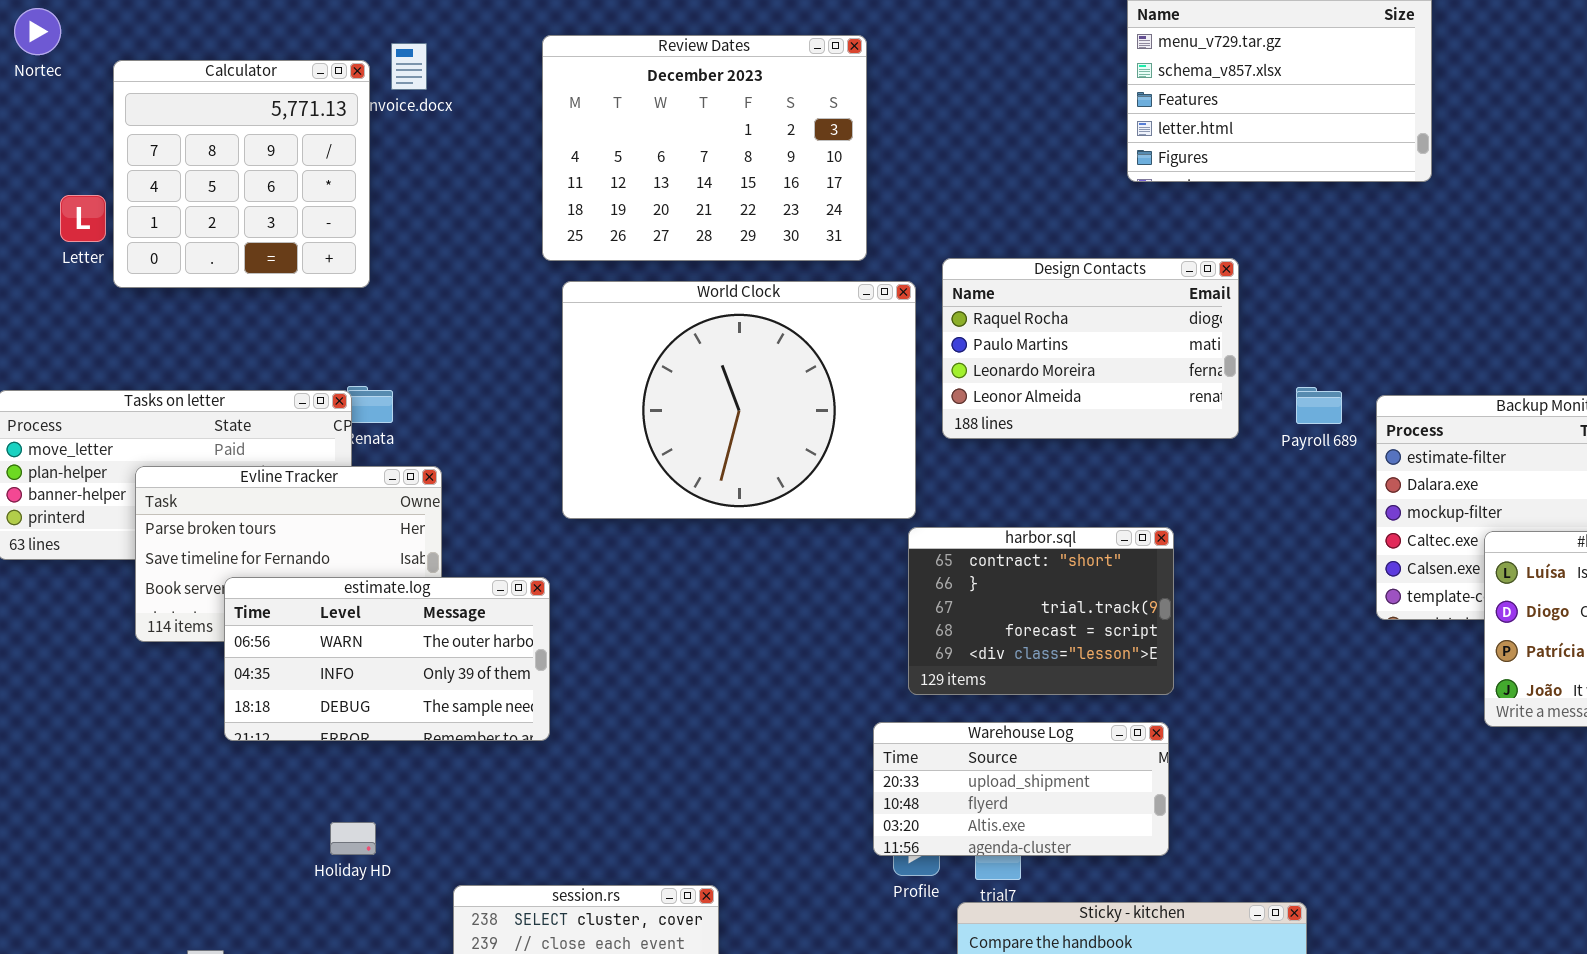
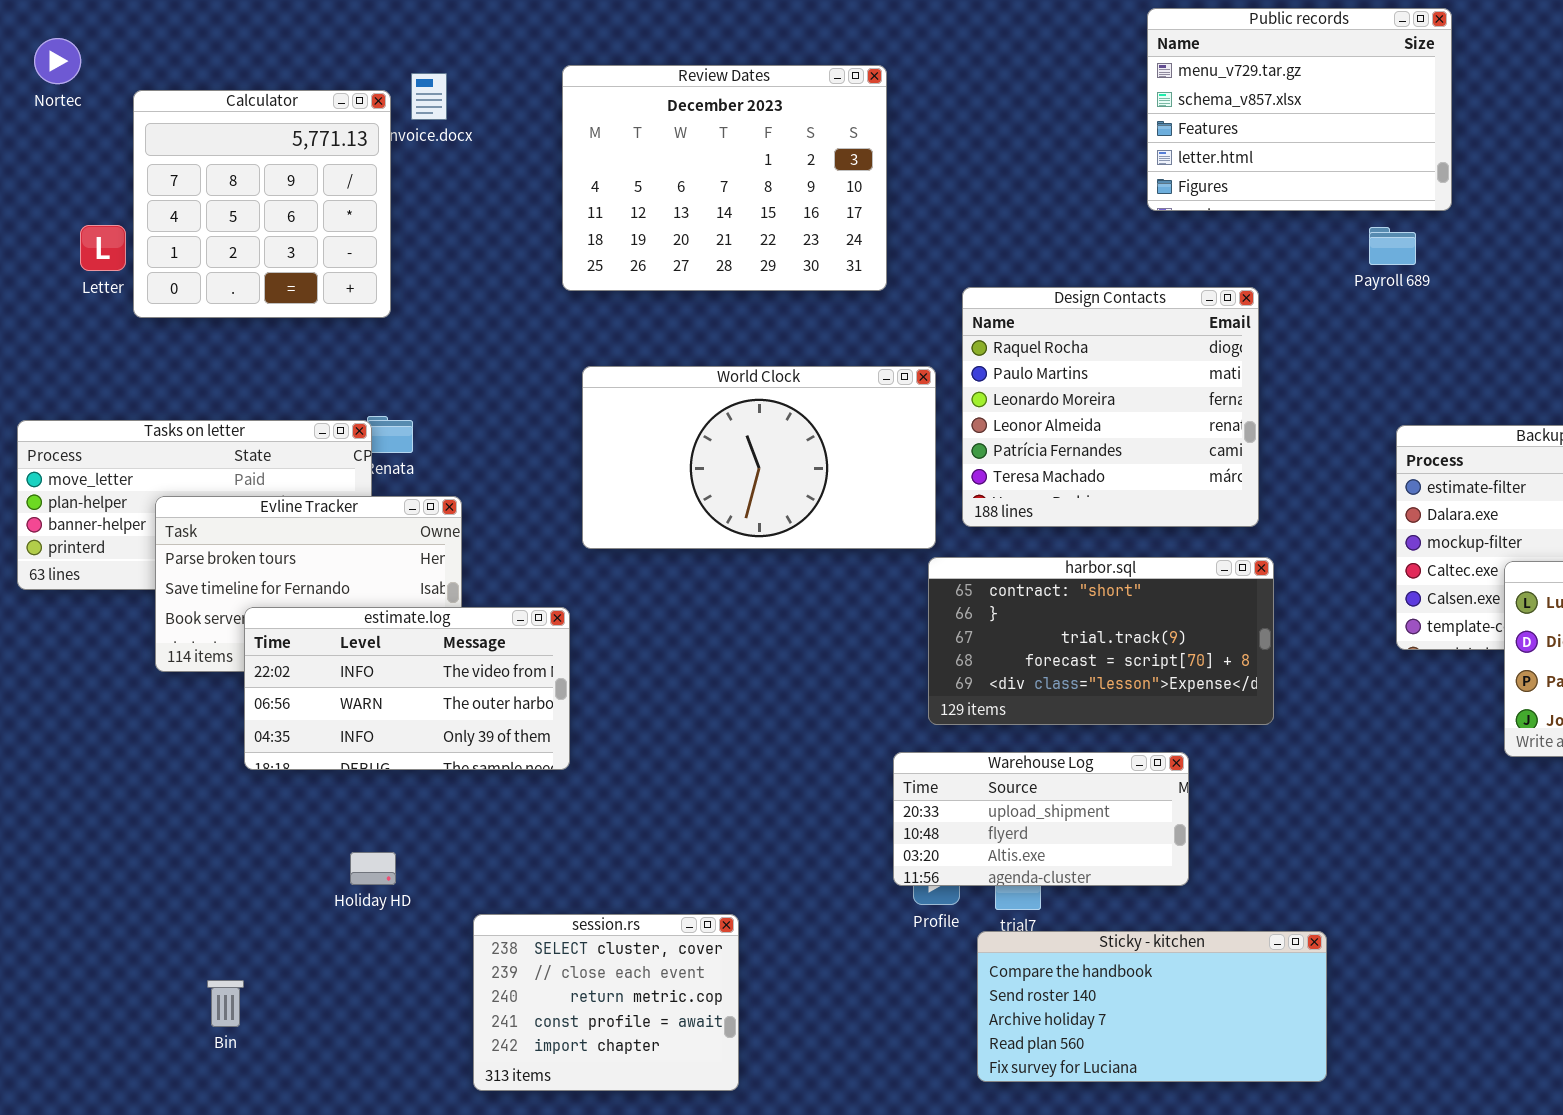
Design Contacts: [942,258,1239,439] -> [962,287,1259,527], resized
World Clock: [562,281,916,519] -> [582,366,936,549], resized
Payroll 689: [1296,387,1342,424] -> [1369,227,1416,265], moved
harbor.sql: [908,527,1174,695] -> [928,557,1274,725], resized
estimate.log: [224,577,550,741] -> [244,607,570,770], scrolled up 1 row

